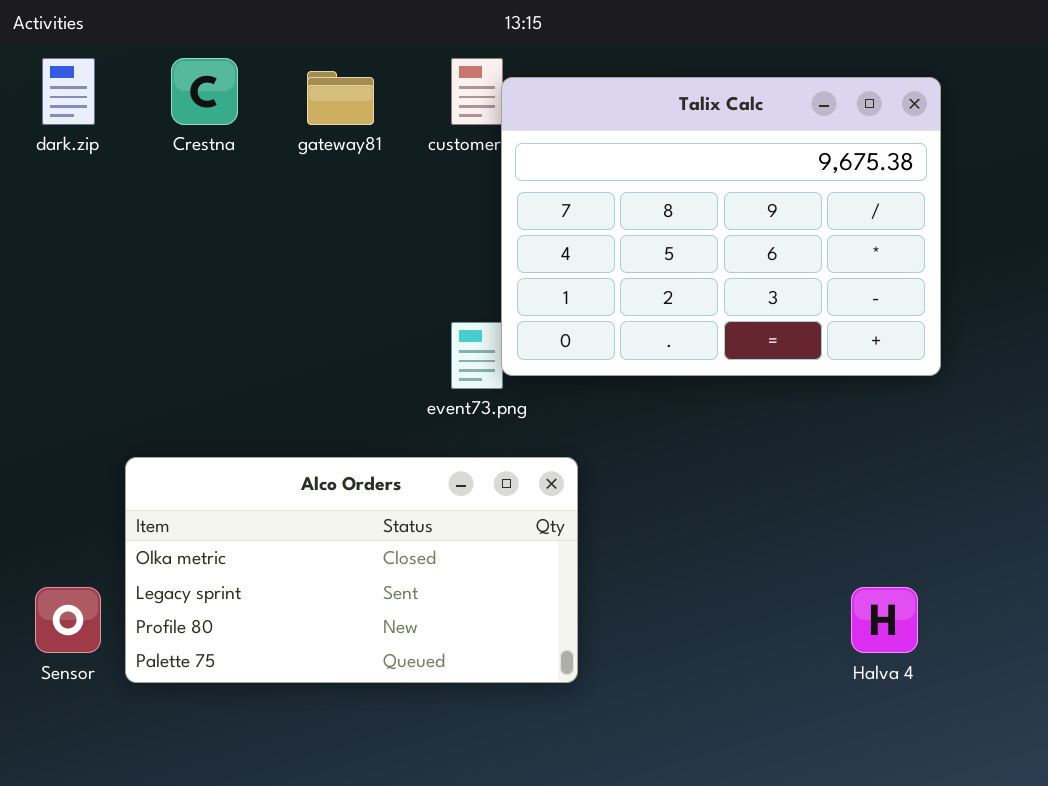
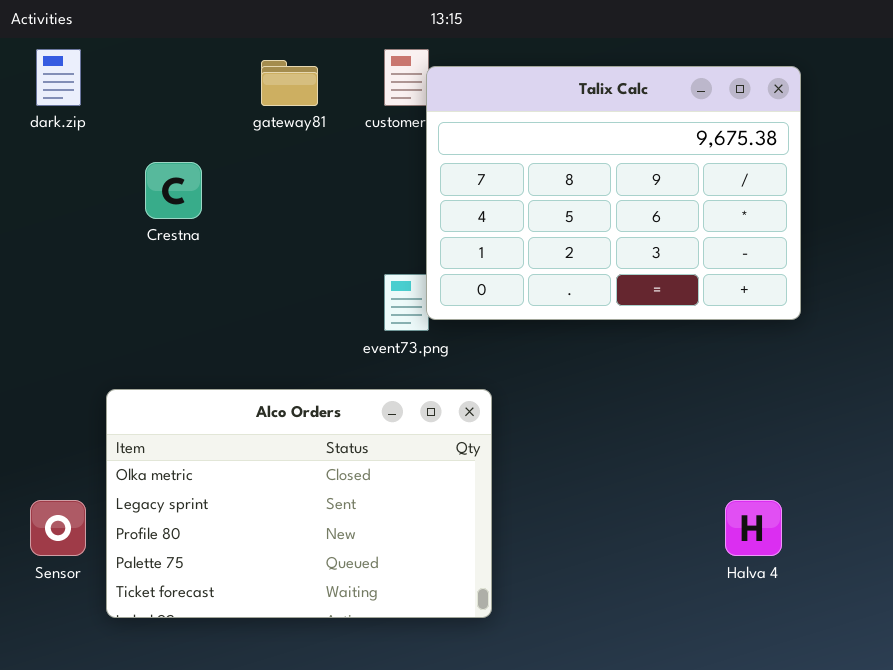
Crestna: [171,58,238,125] -> [145,162,202,219], moved
Alco Orders: [125,457,578,683] -> [106,389,492,618], resized

